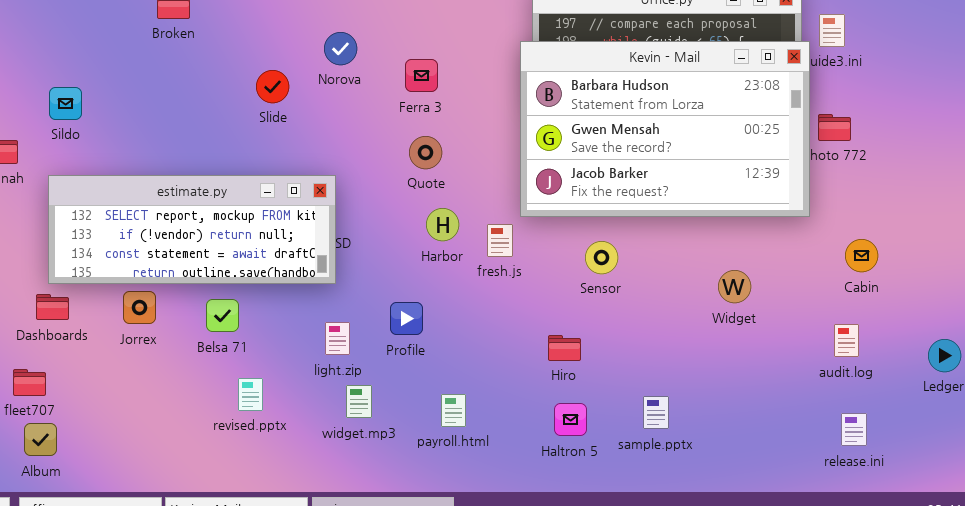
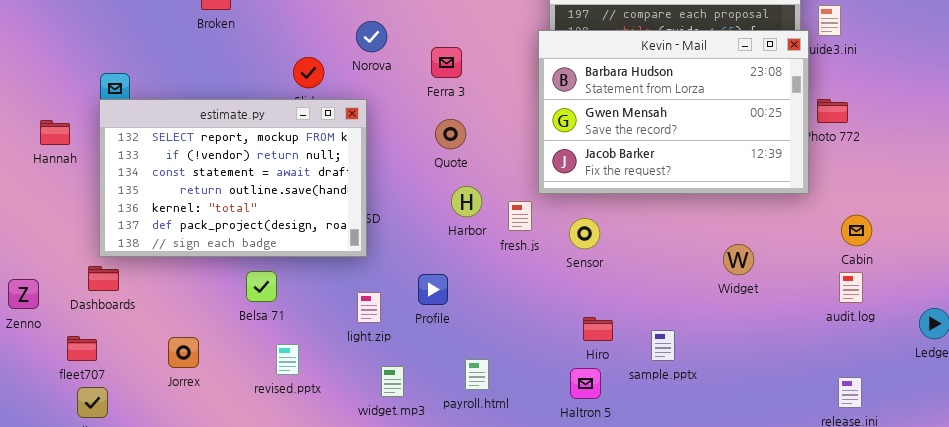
estimate.py: [48,175,336,284] -> [99,99,367,257], resized
Sensor: [585,241,618,274] -> [569,218,600,249], moved
Jorrex: [123,291,156,324] -> [168,337,199,368], moved
audit.log: [834,324,859,357] -> [839,272,863,303], moved
Hiro: [548,335,581,361] -> [583,317,613,341], moved
widget.mp3: [346,385,372,418] -> [381,366,404,397], moved
sample.pptx: [643,396,669,429] -> [651,330,675,361], moved

